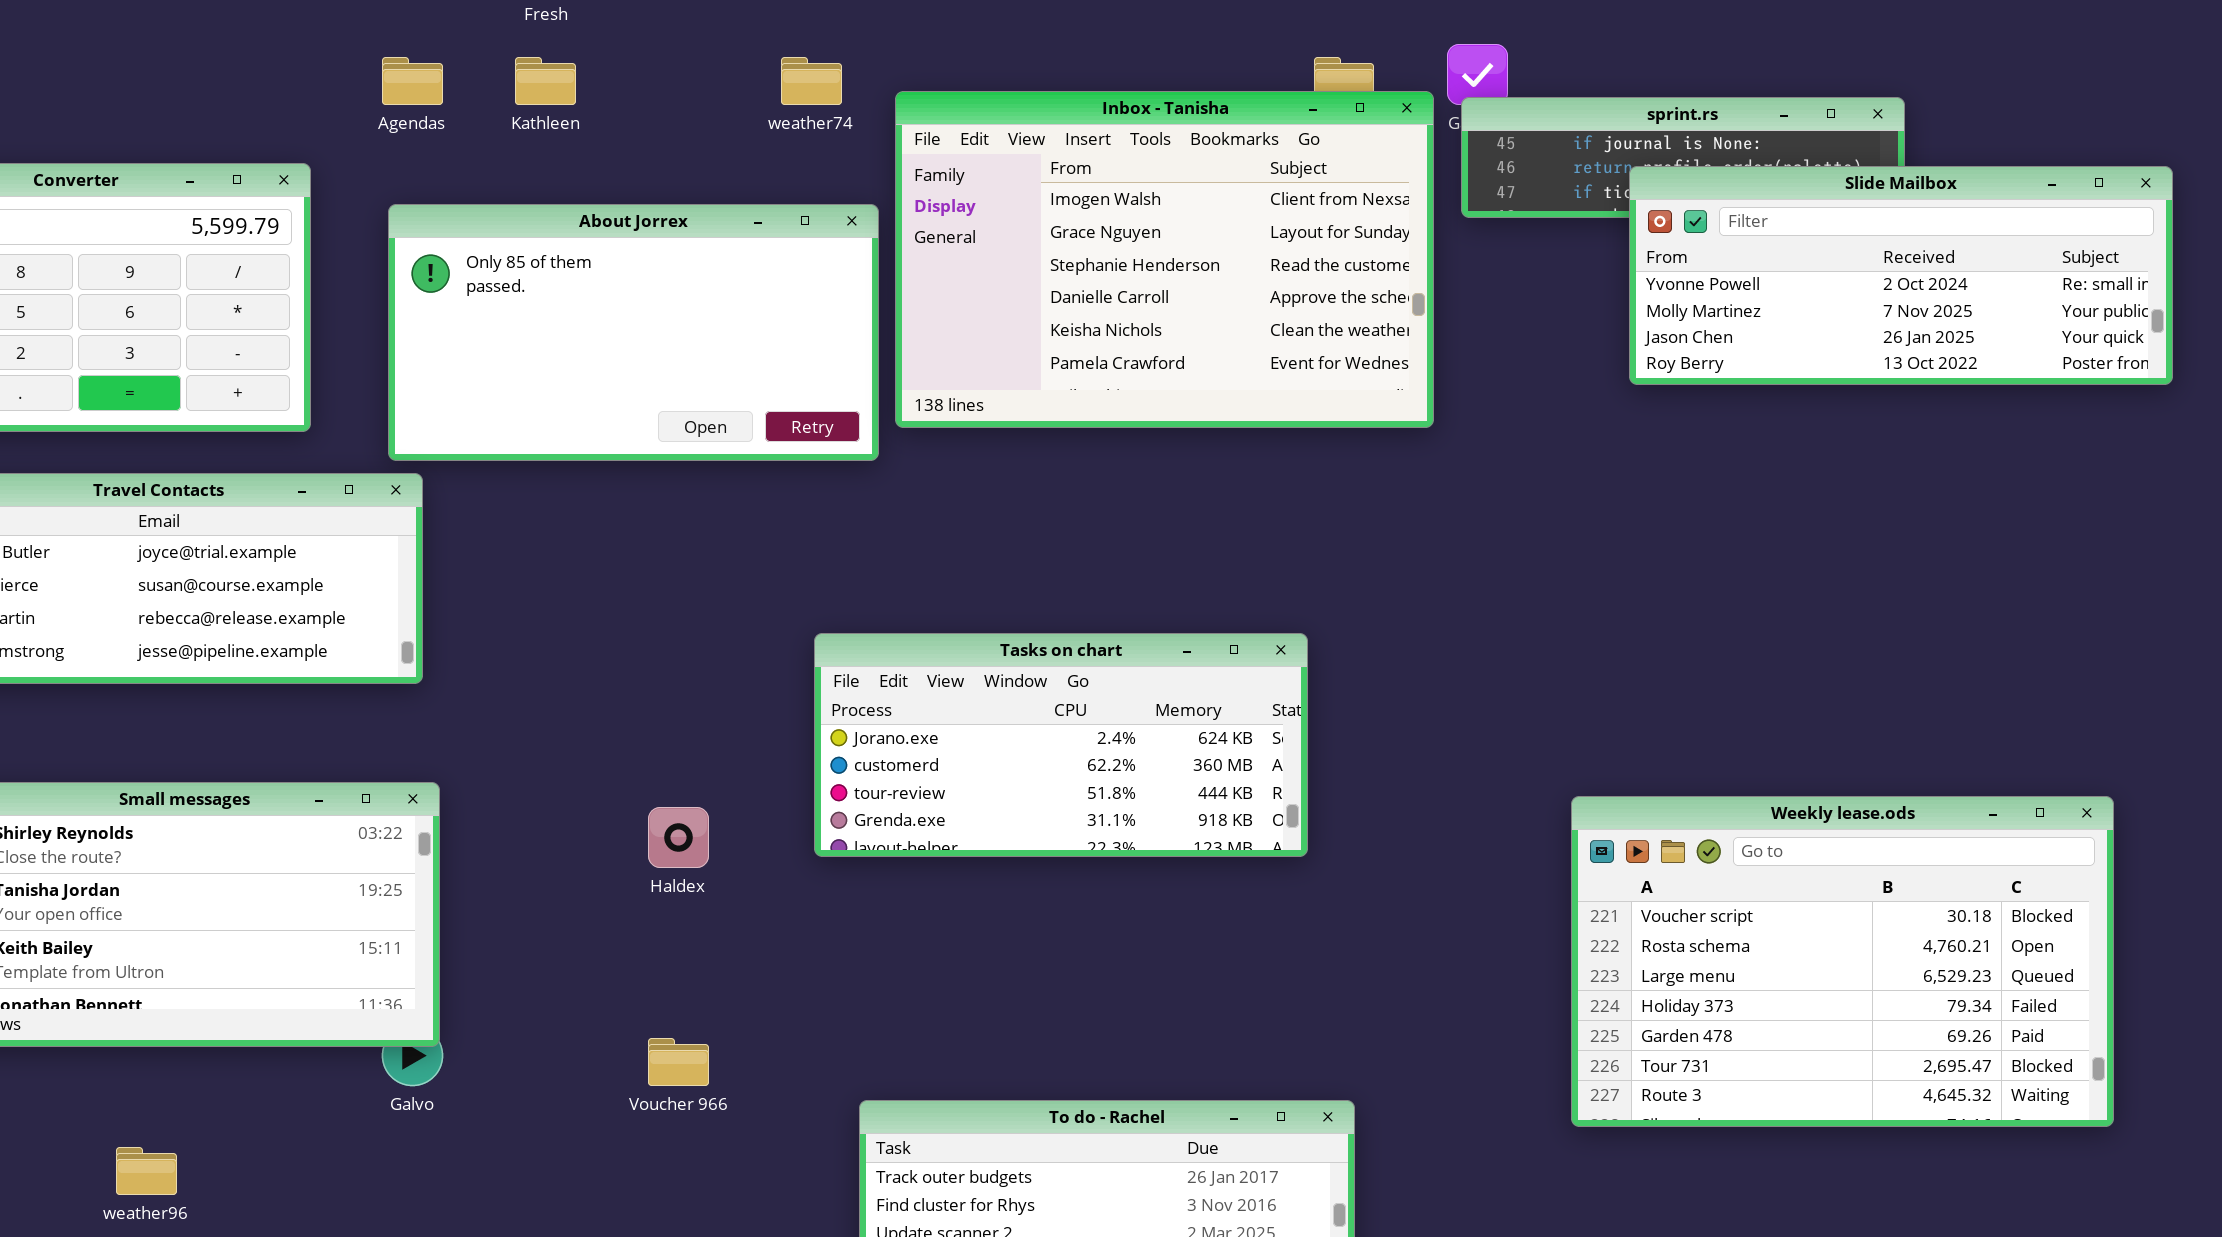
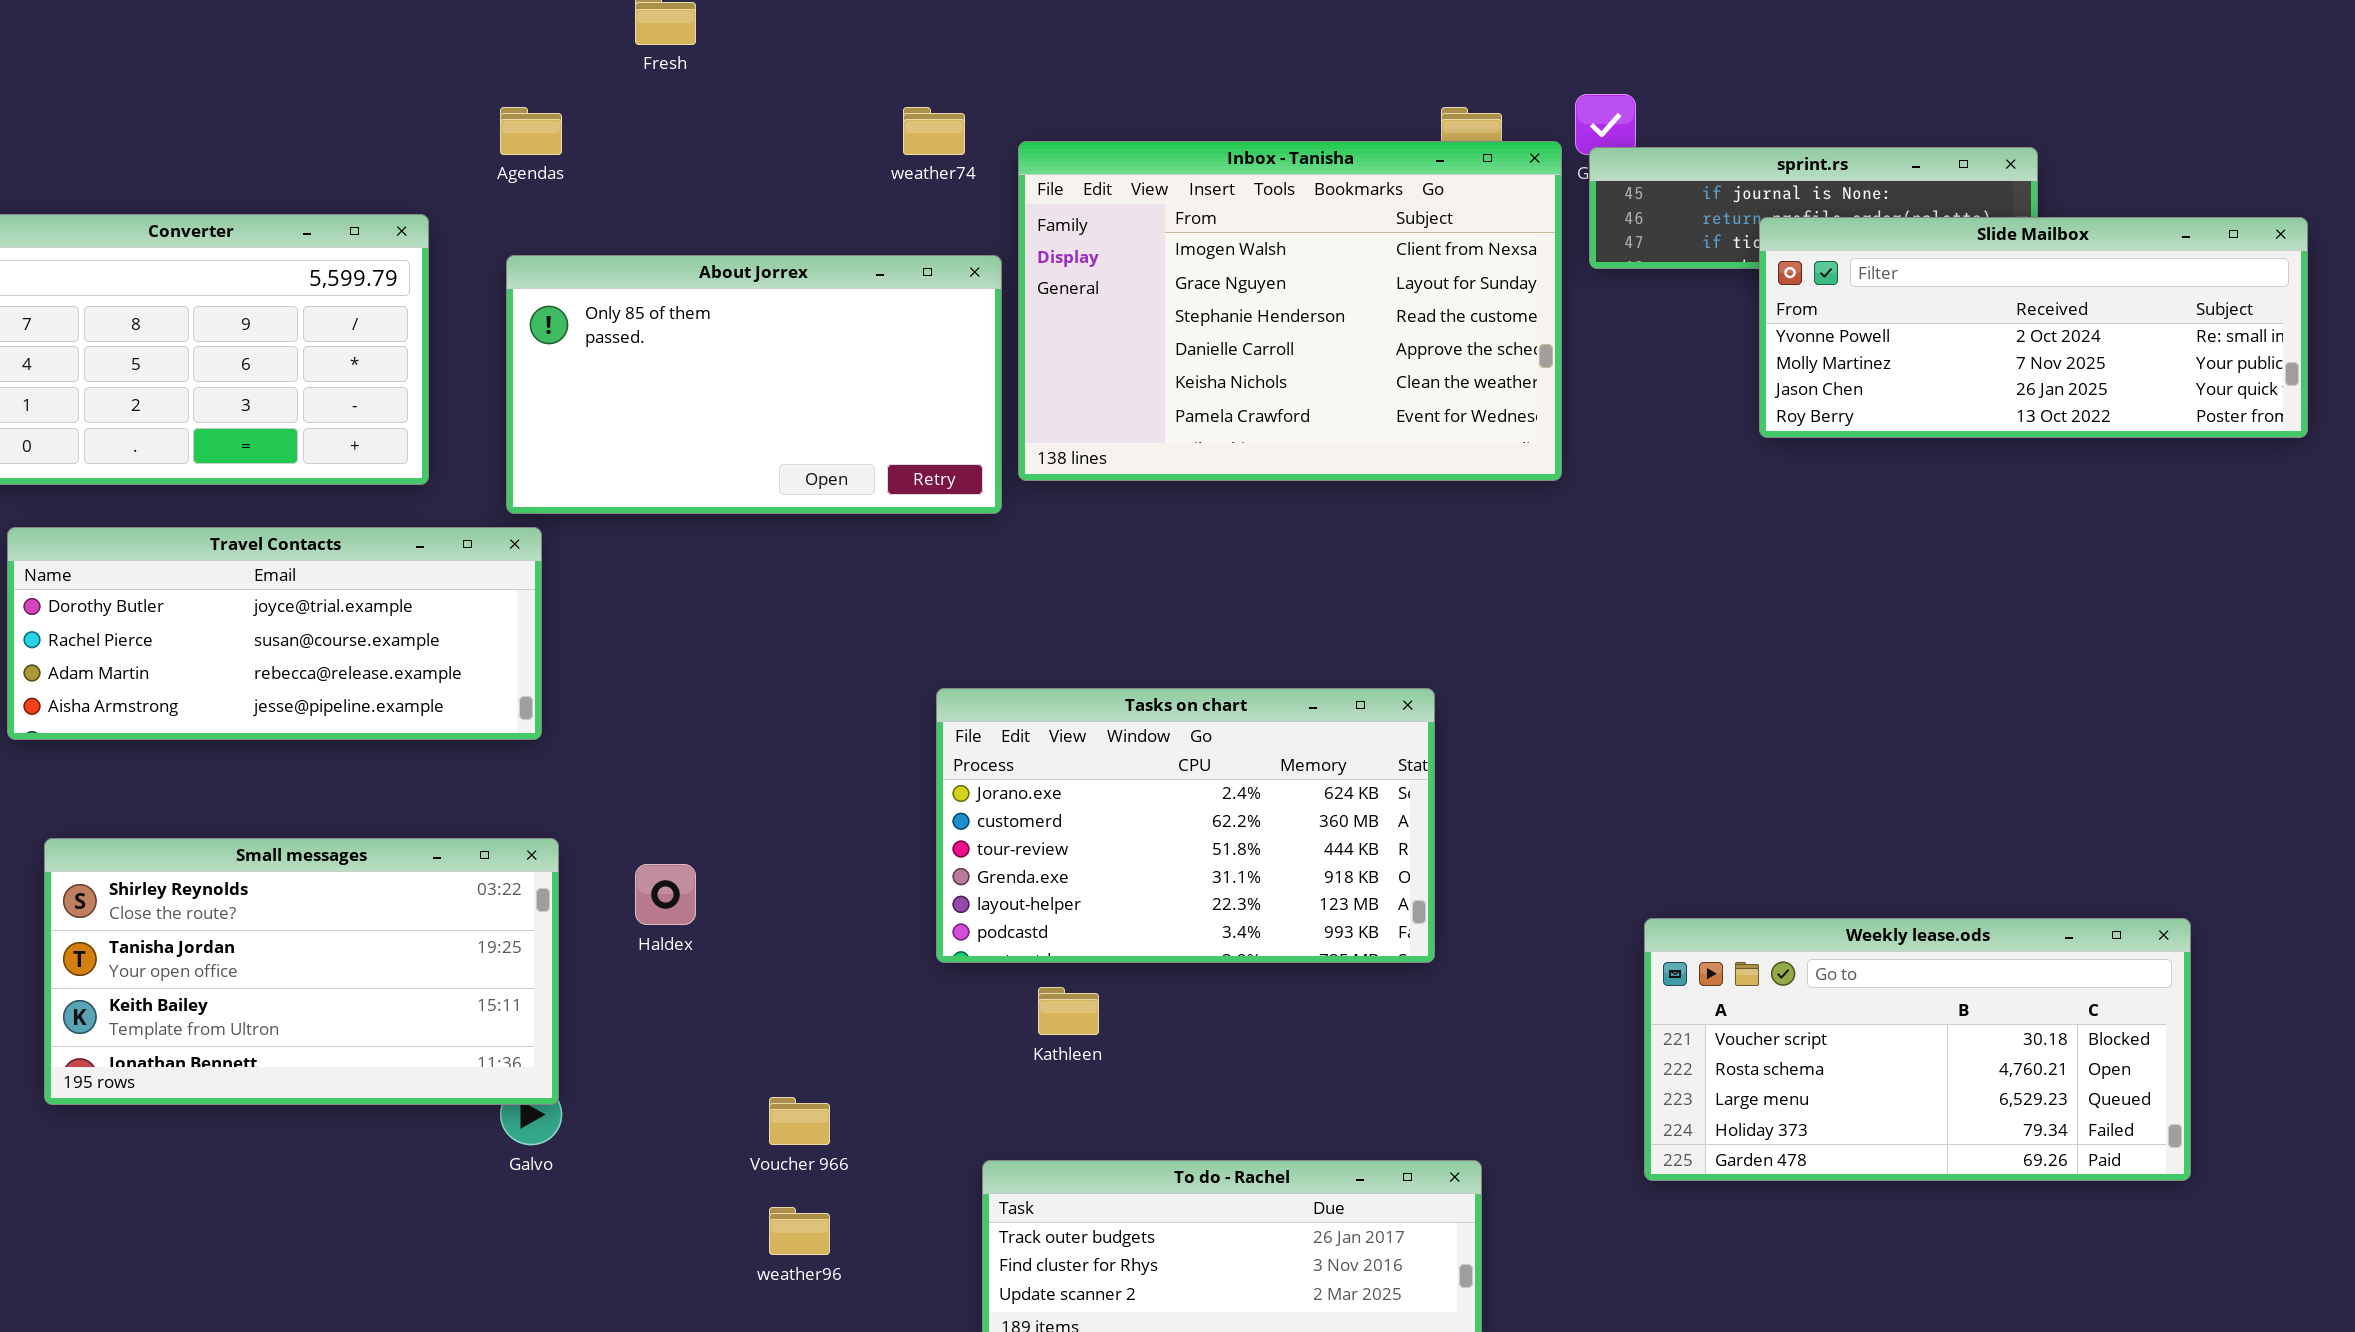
Kathleen: [515,57,576,105] -> [1038,987,1099,1035], moved
Tasks on chart: [814,633,1308,857] -> [936,688,1435,963], resized
Weekly lease.ods: [1571,796,2114,1127] -> [1644,918,2191,1181], moved, resized
Haldex: [648,807,709,868] -> [635,864,696,925], moved
weather96: [116,1147,177,1195] -> [769,1207,830,1255], moved

